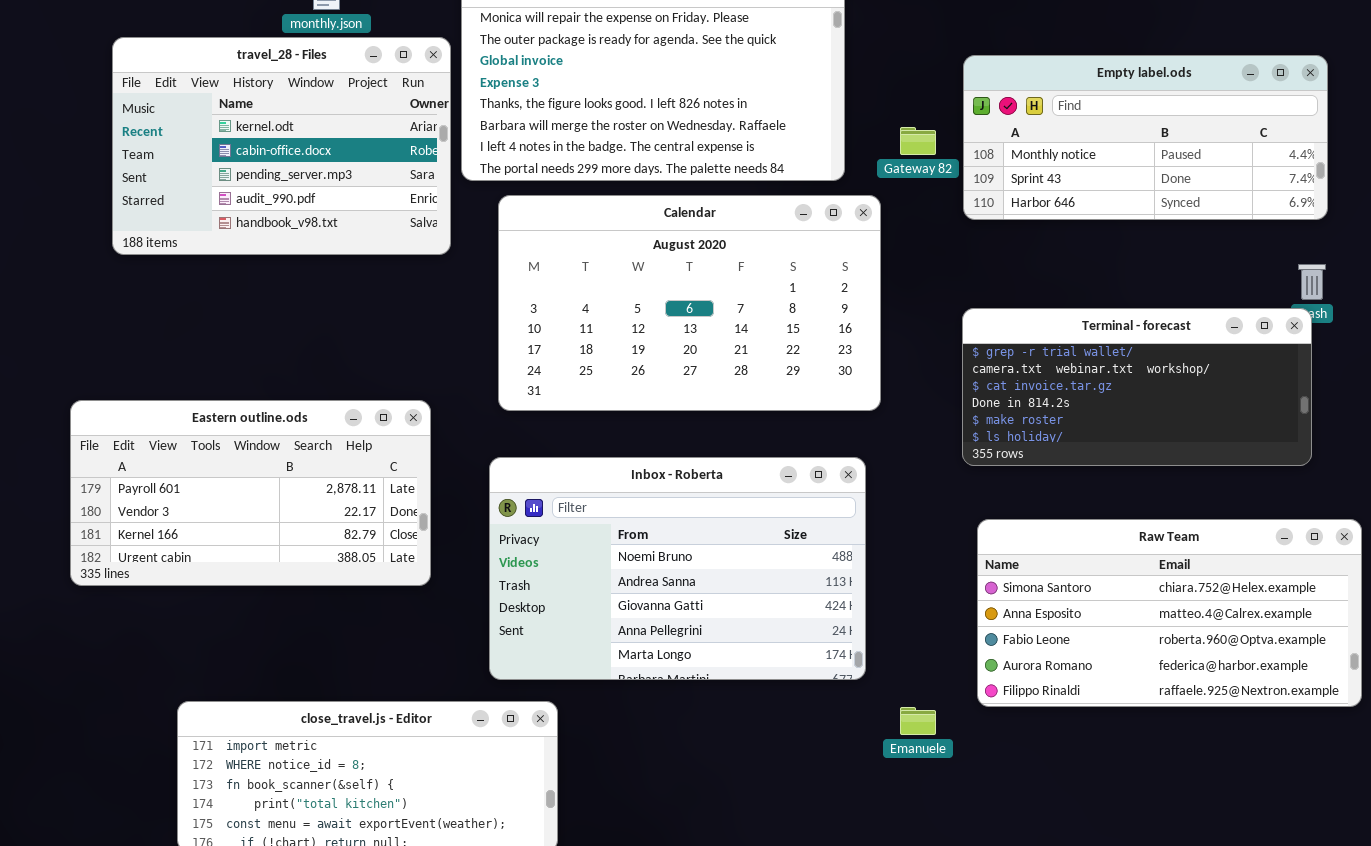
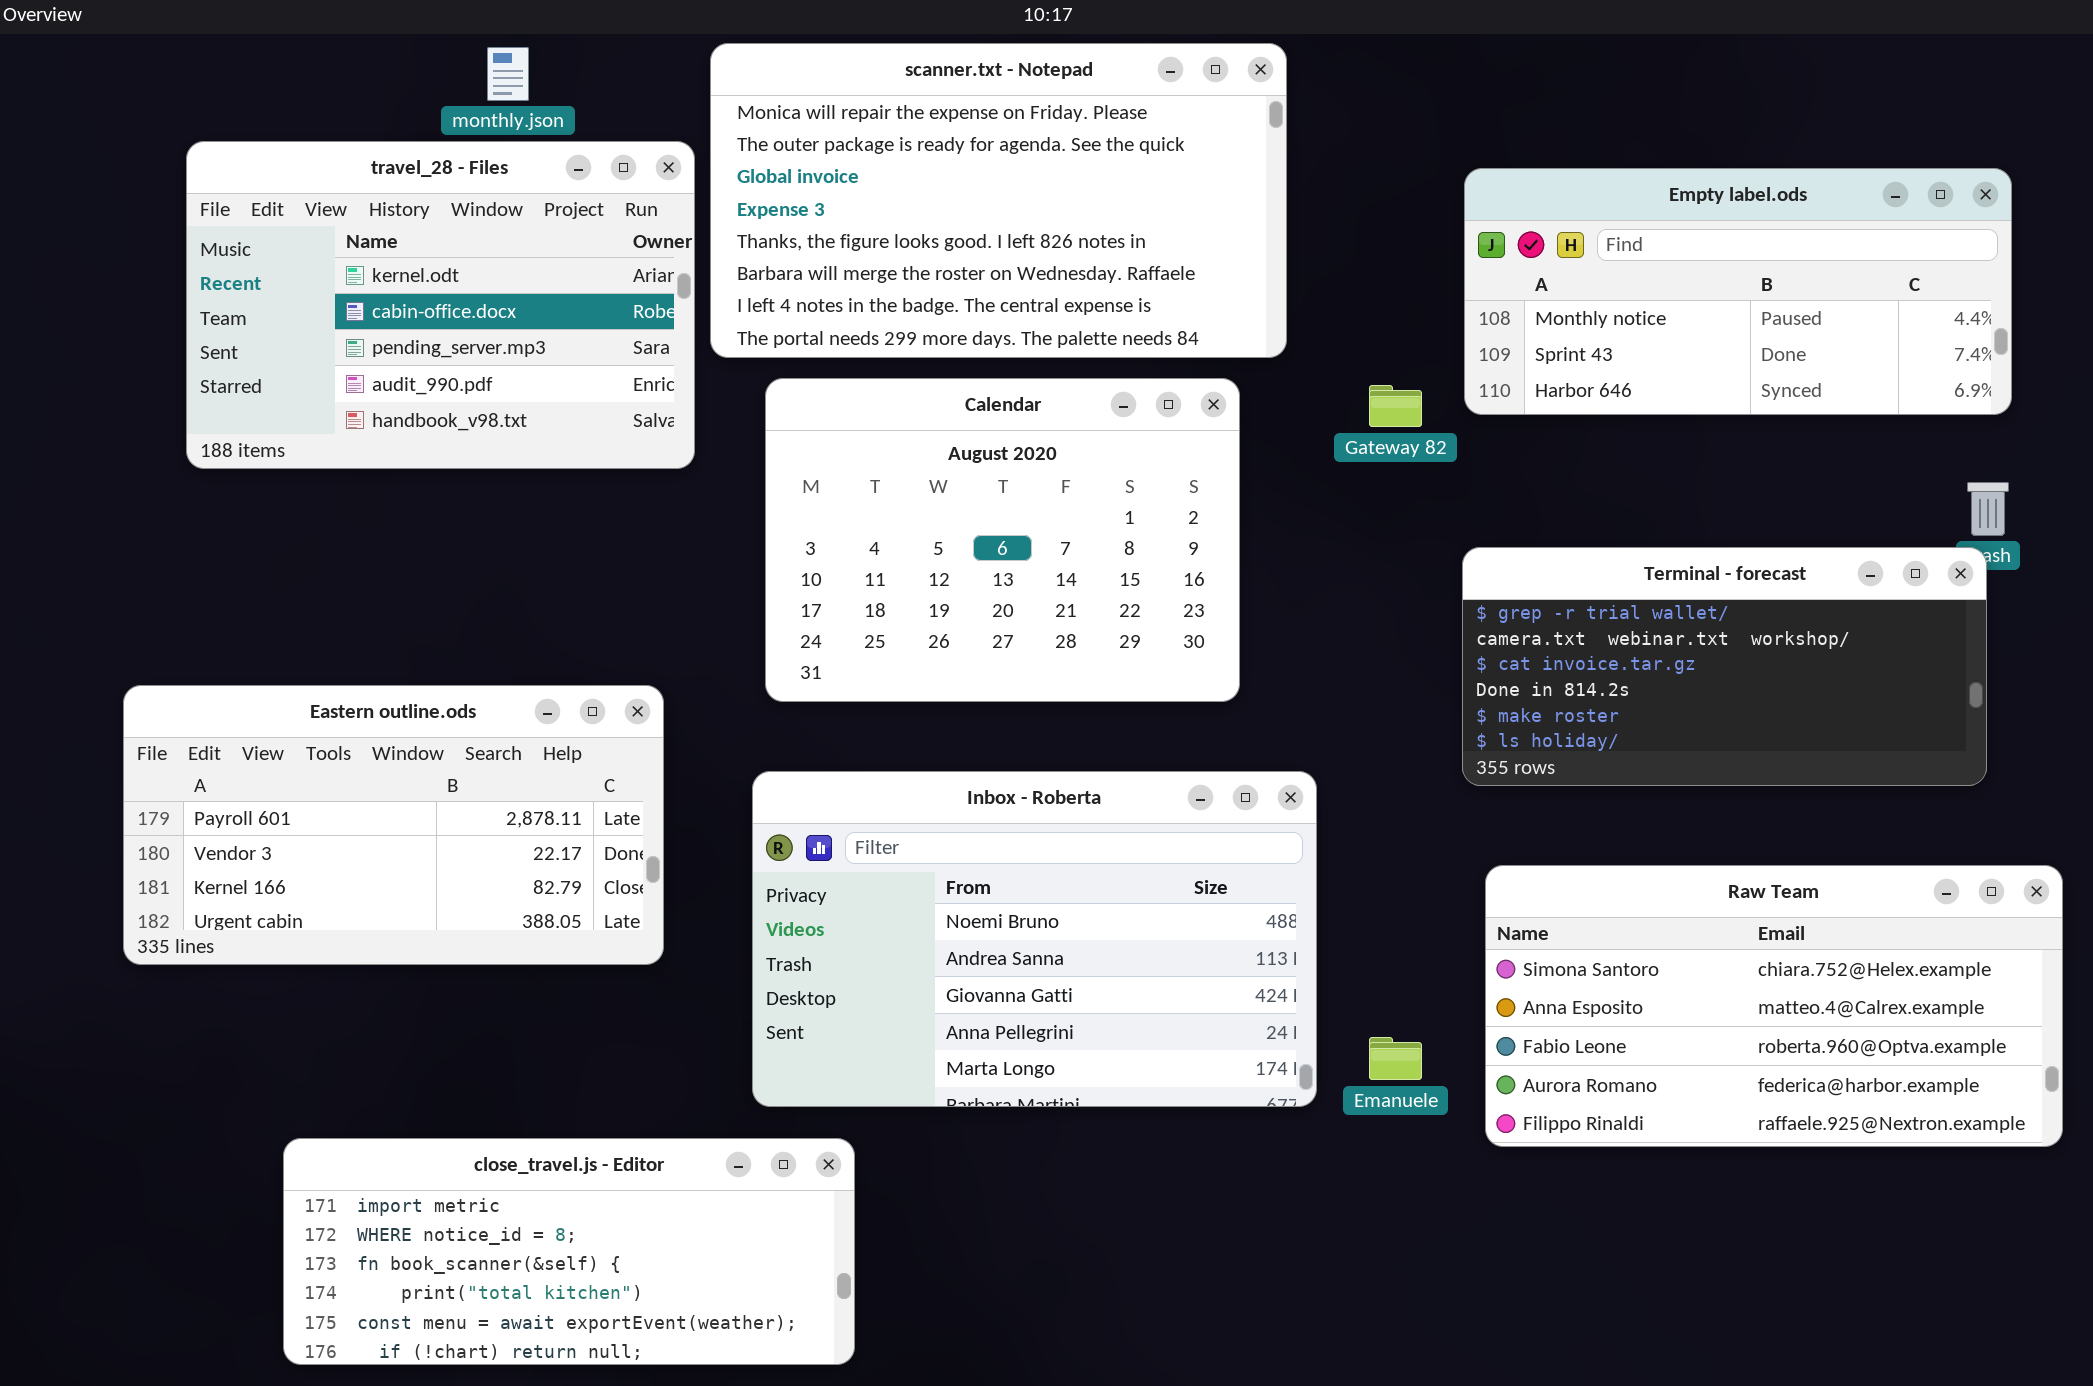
Gateway 82: [900,127,936,155] -> [1369,385,1422,427], moved
Calendar: [498,195,881,411] -> [765,378,1240,702], resized
Emanuele: [900,707,936,735] -> [1369,1037,1422,1080], moved

